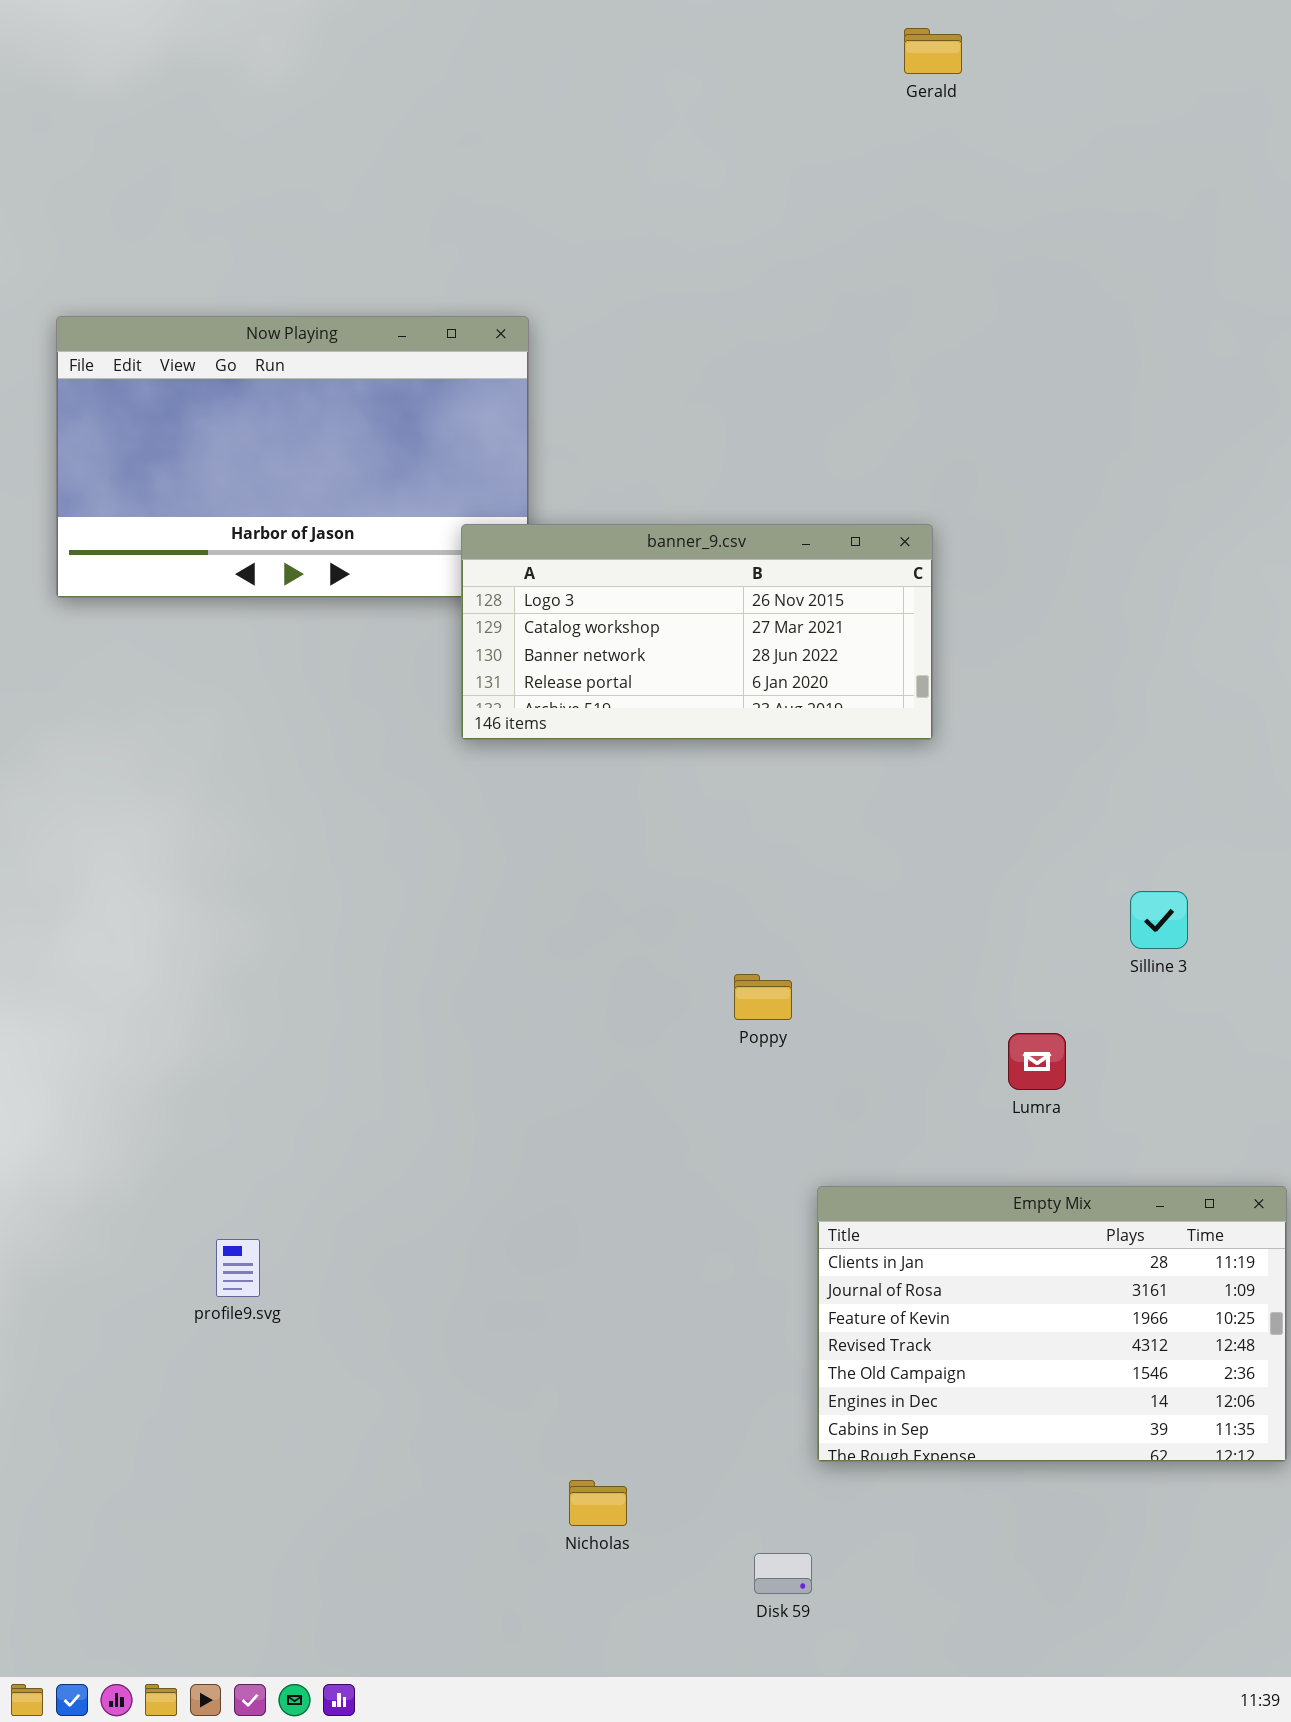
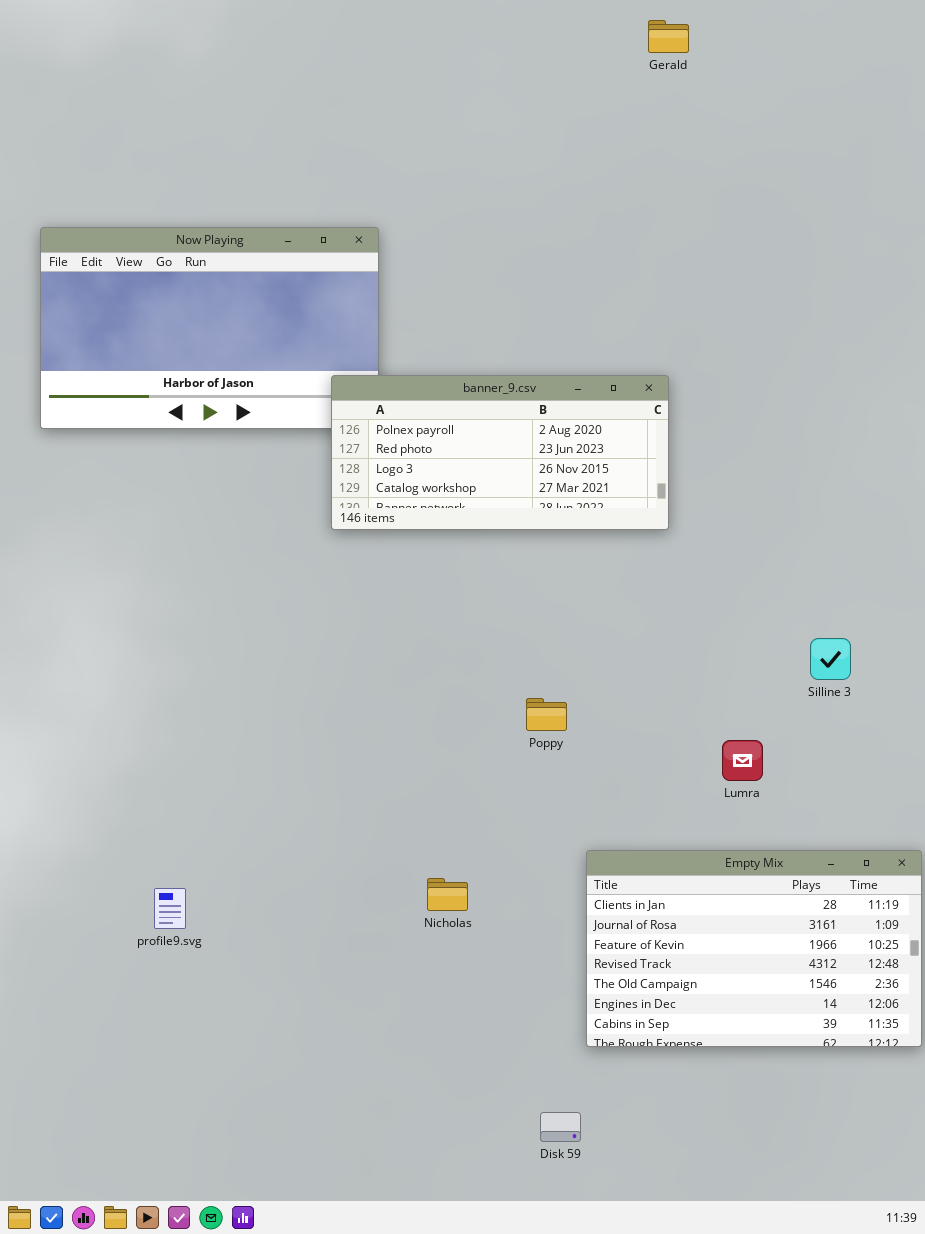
banner_9.csv: [461,524,933,740] -> [331,375,669,530], scrolled up 2 rows
Nicholas: [569,1480,627,1526] -> [427,878,468,911], moved

